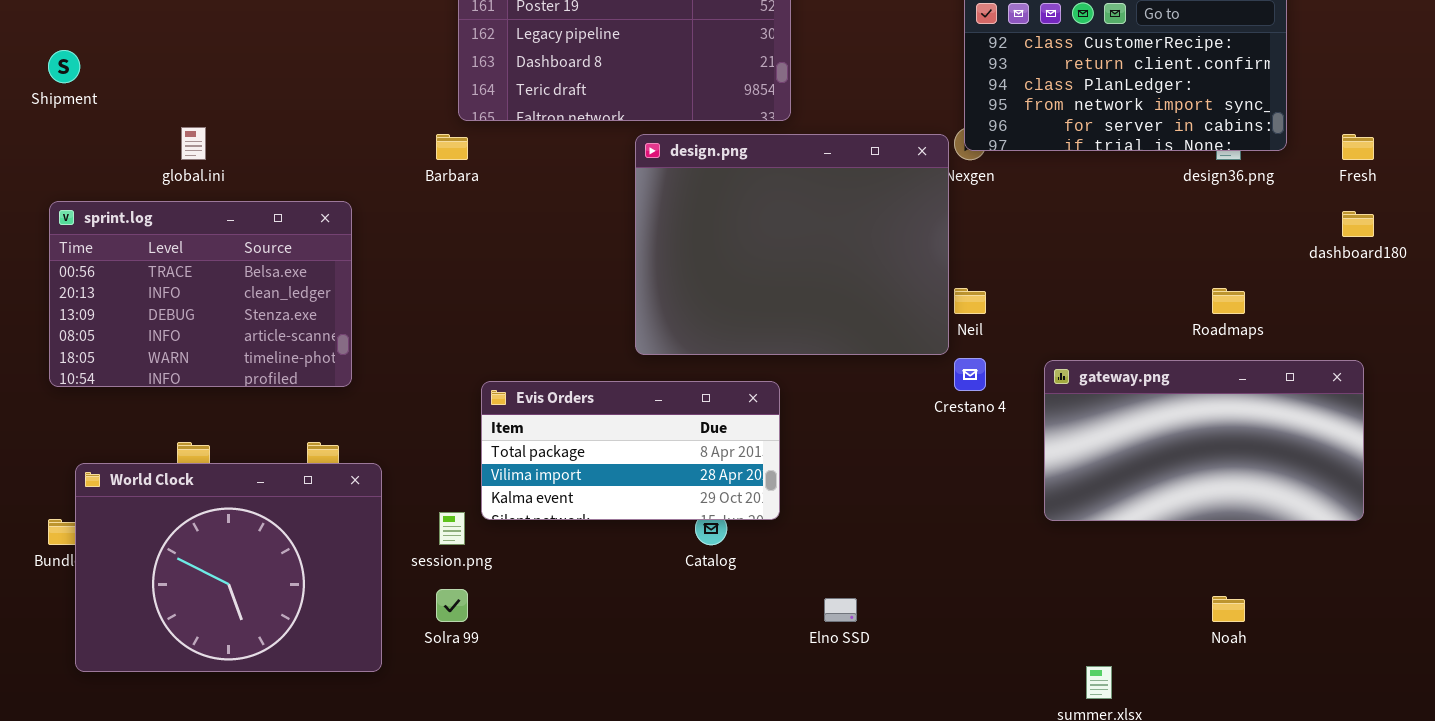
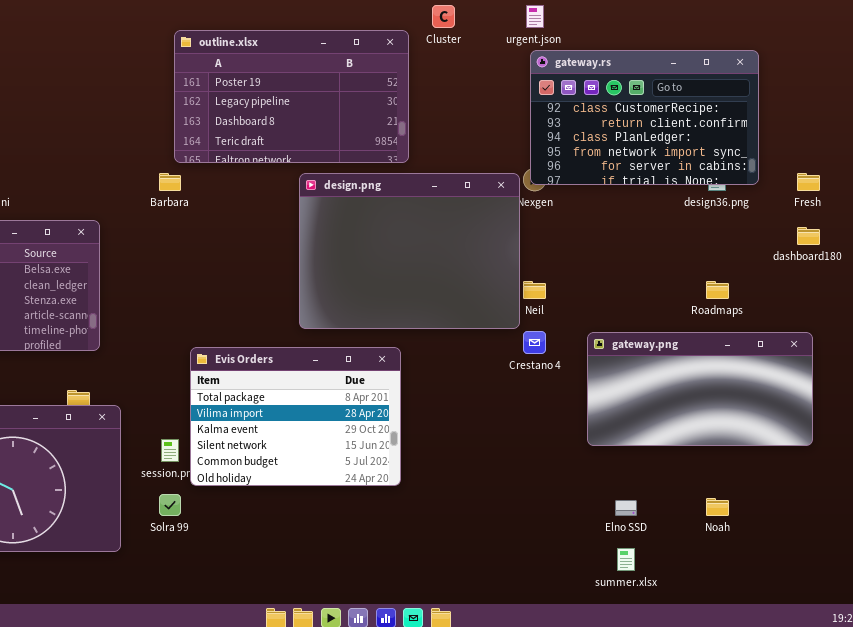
Evis Orders: [481,381,780,520] -> [190,347,401,486], resized
Elno SSD: [824,598,857,622] -> [615,500,637,516], moved

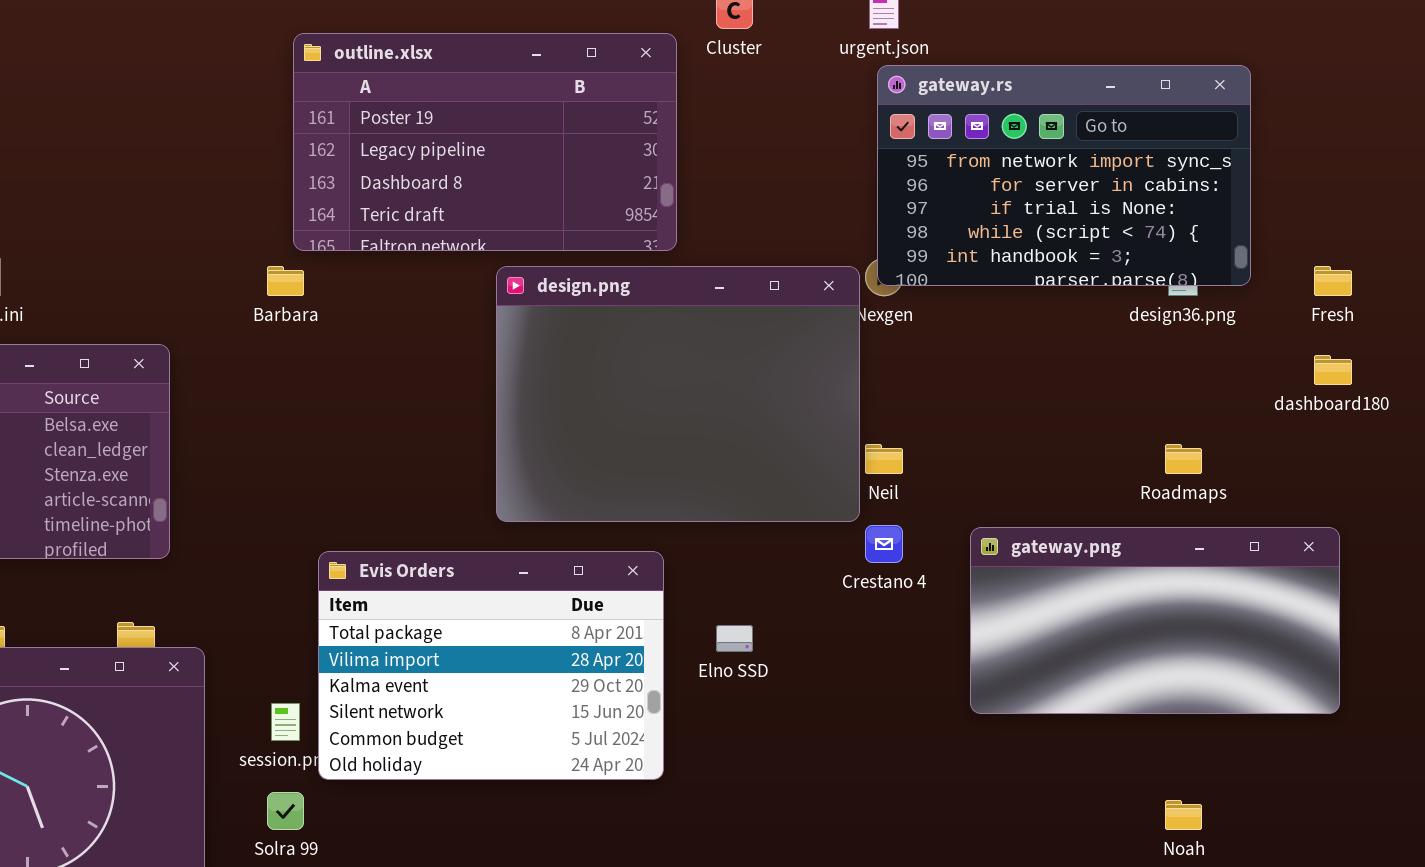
gateway.rs: [530,50,759,185] -> [877,65,1251,286], scrolled down 3 rows
Elno SSD: [615,500,637,516] -> [716,625,753,652], moved

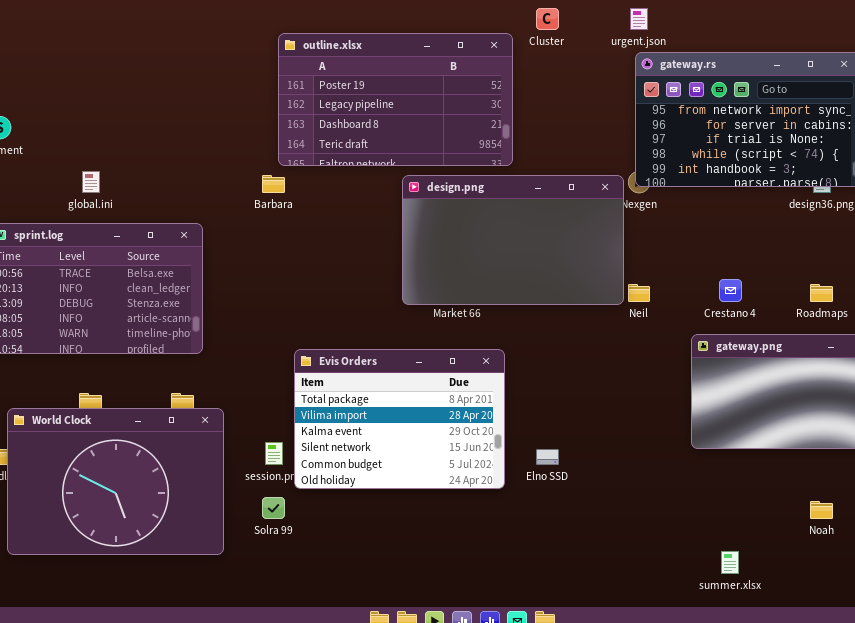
design.png: [496,266,860,522] -> [402,175,624,305], resized
Crestano 4: [865,525,903,563] -> [719,279,742,302], moved
Elno SSD: [716,625,753,652] -> [536,449,559,465], moved

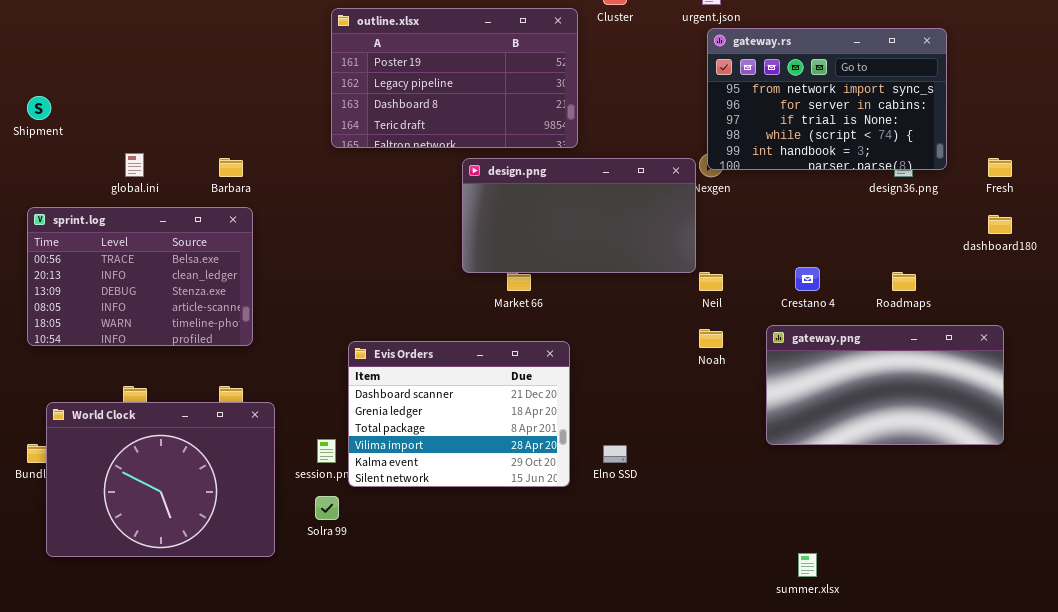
Barbara: [262,175,285,193] -> [219,158,243,177], moved
design.png: [402,175,624,305] -> [462,158,696,273], resized
Evis Orders: [294,349,505,489] -> [348,341,570,487], scrolled up 2 rows
Noah: [810,501,833,519] -> [699,329,723,348], moved

